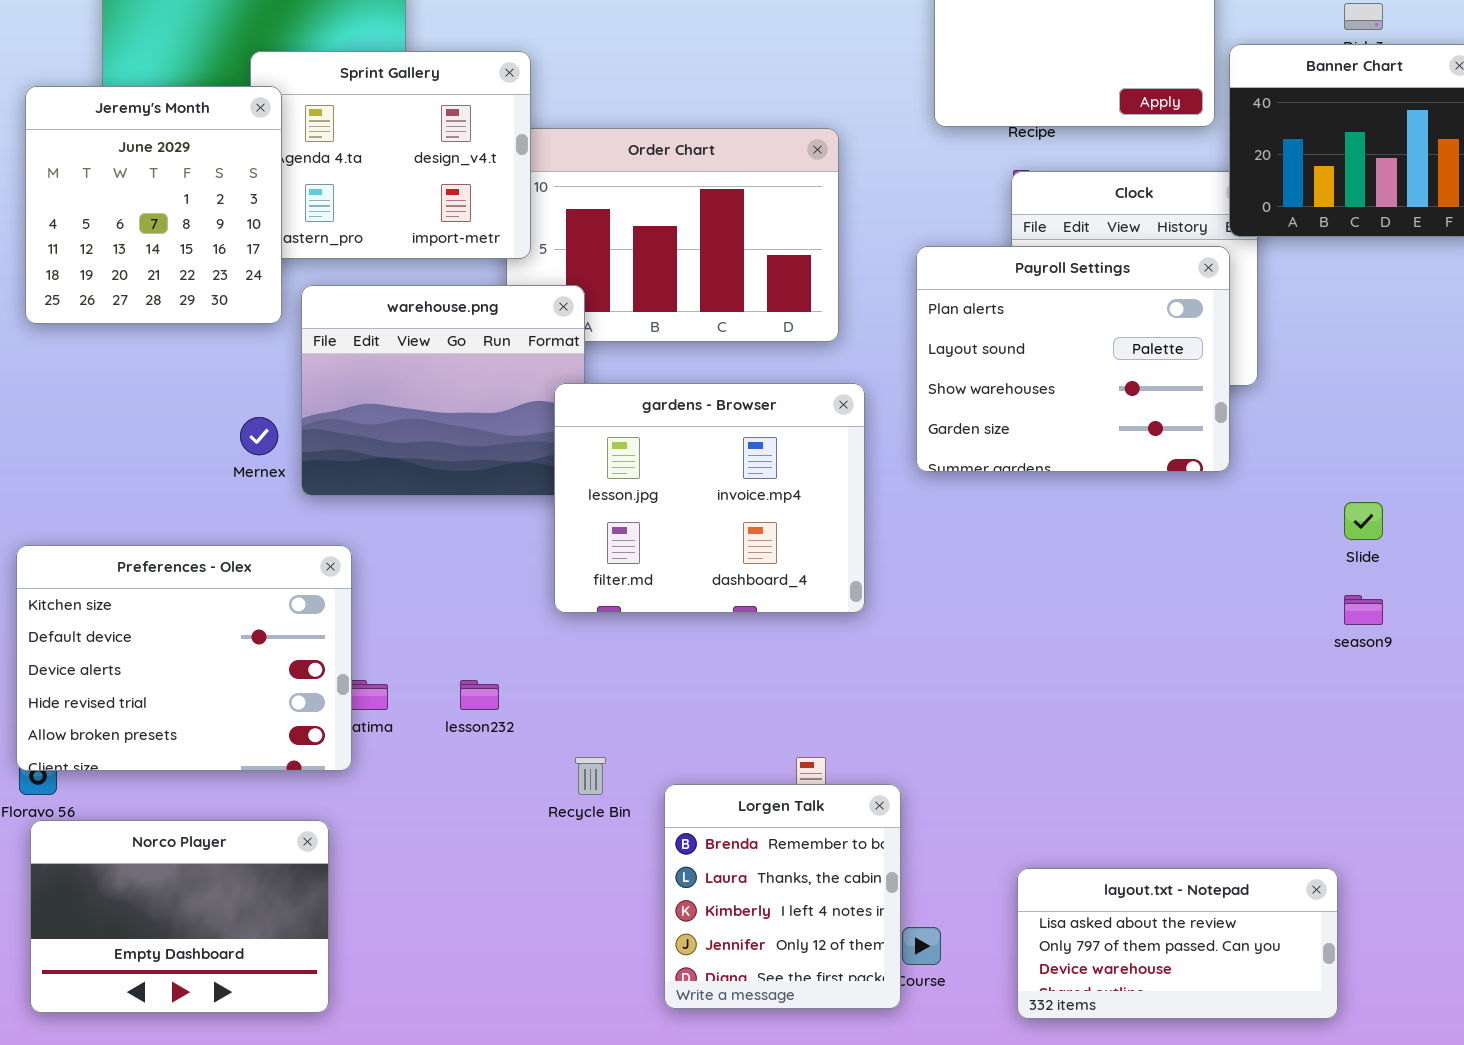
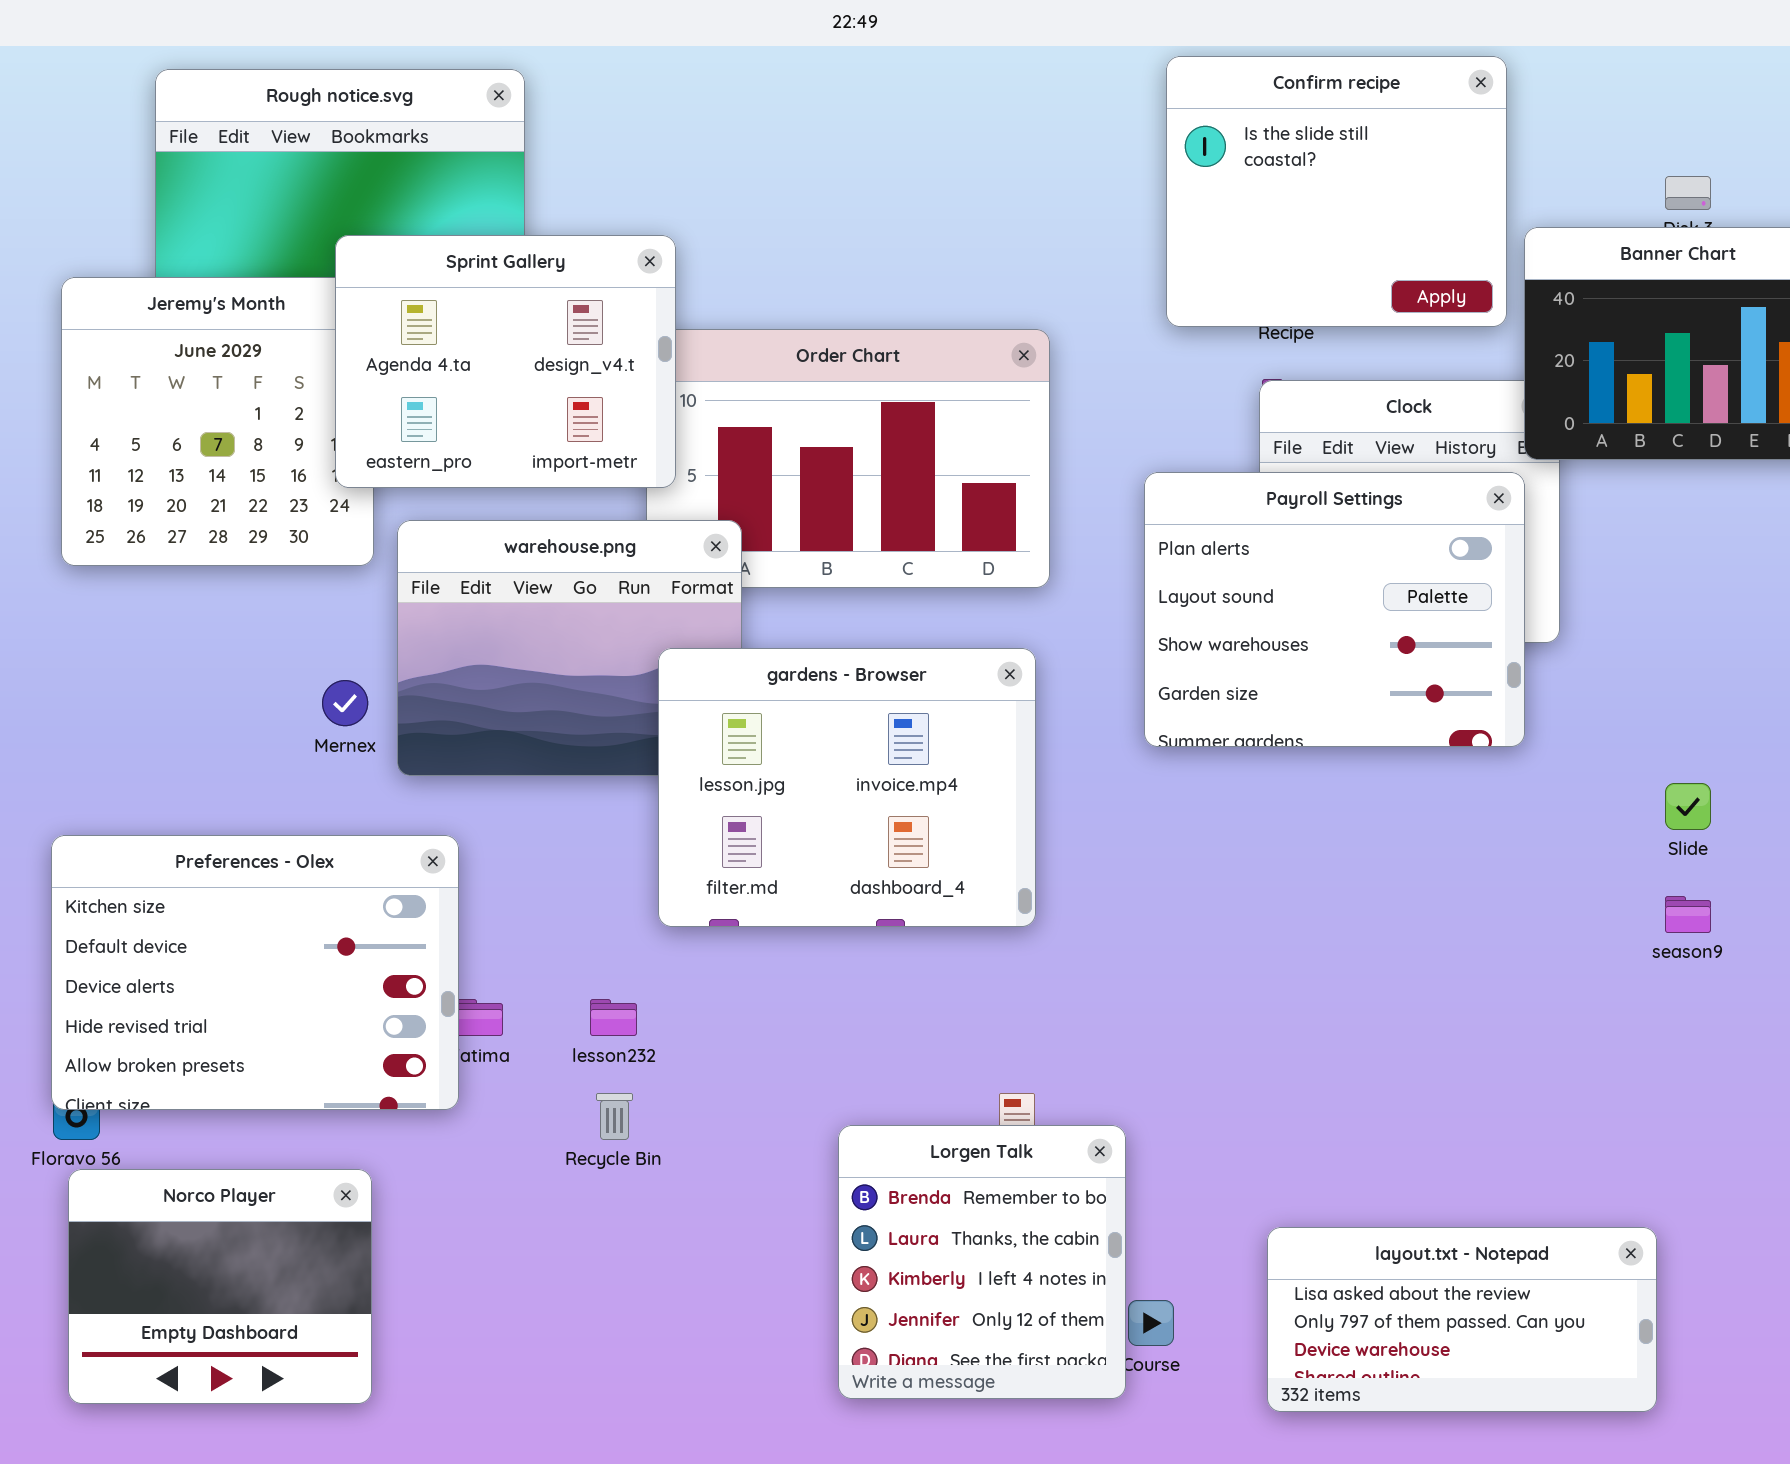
Sprint Gallery: [250,51,531,259] -> [335,235,676,488], raised
gardens - Browser: [554,383,865,613] -> [658,648,1036,927], moved
Recycle Bin: [575,757,606,795] -> [596,1093,633,1140], moved
Norco Player: [30,820,329,1013] -> [68,1169,372,1404], resized

